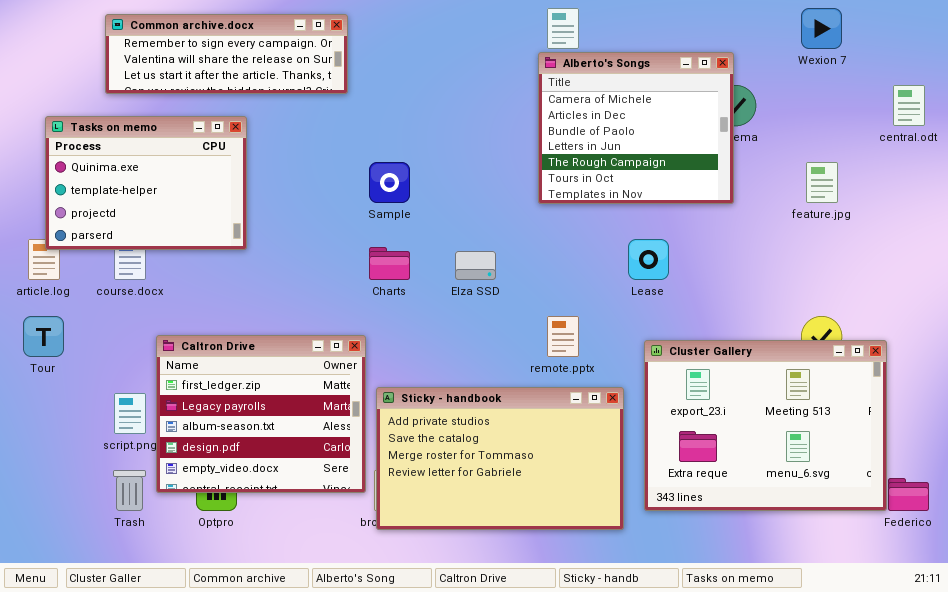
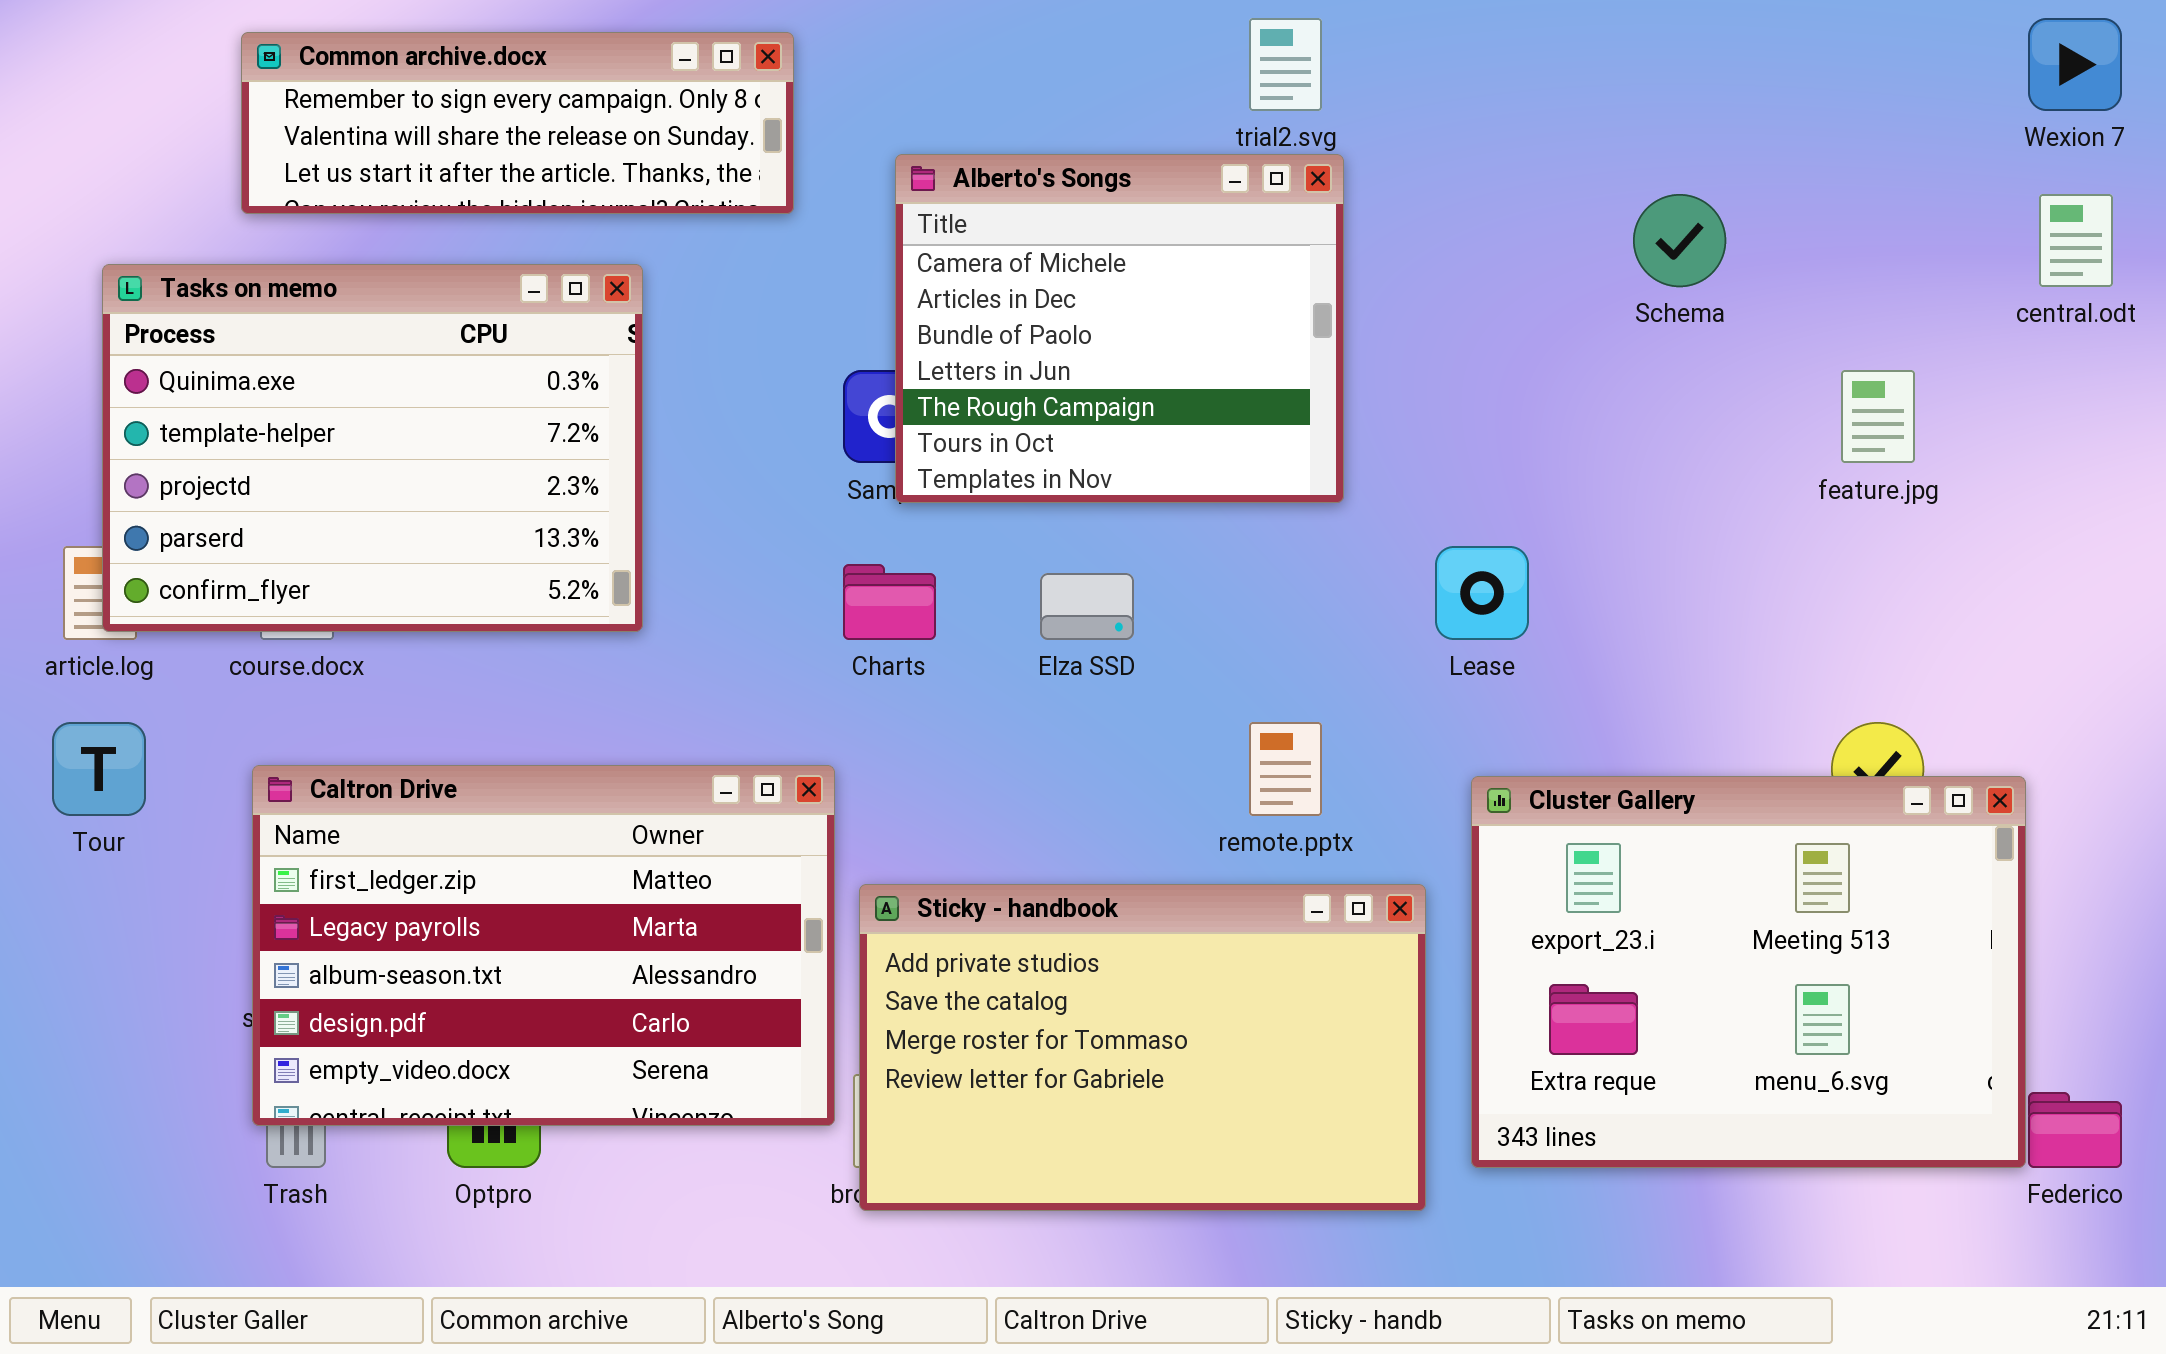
Wexion 7: [801,8,842,49] -> [2028,18,2122,111], moved
Alberto's Songs: [538,52,734,204] -> [895,154,1344,503], moved
Tasks on memo: [45,116,247,250] -> [102,264,643,632], resized
Caltron Drive: [156,335,366,493] -> [252,765,835,1126], resized

